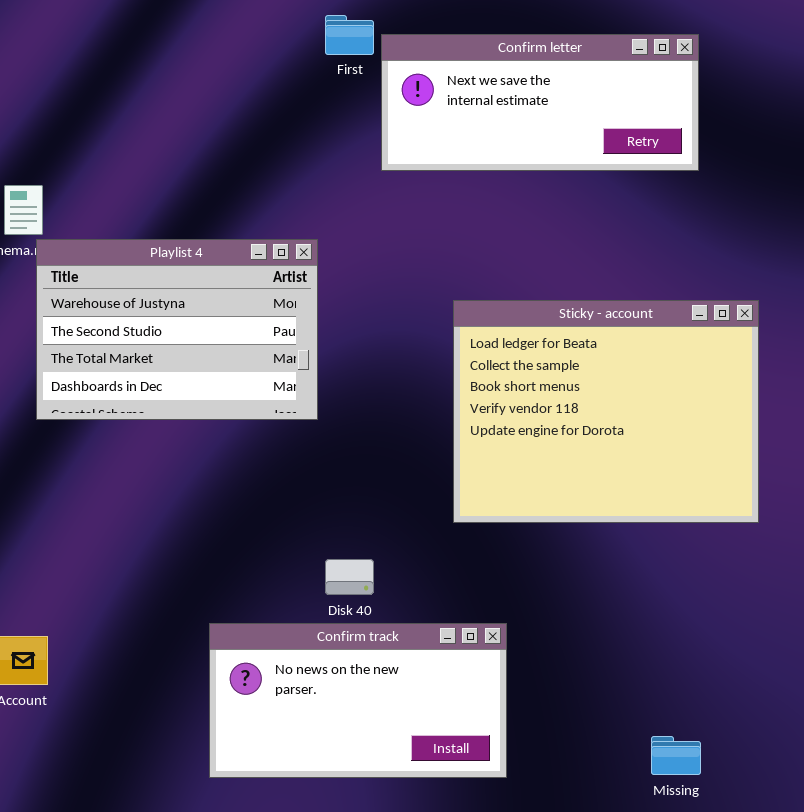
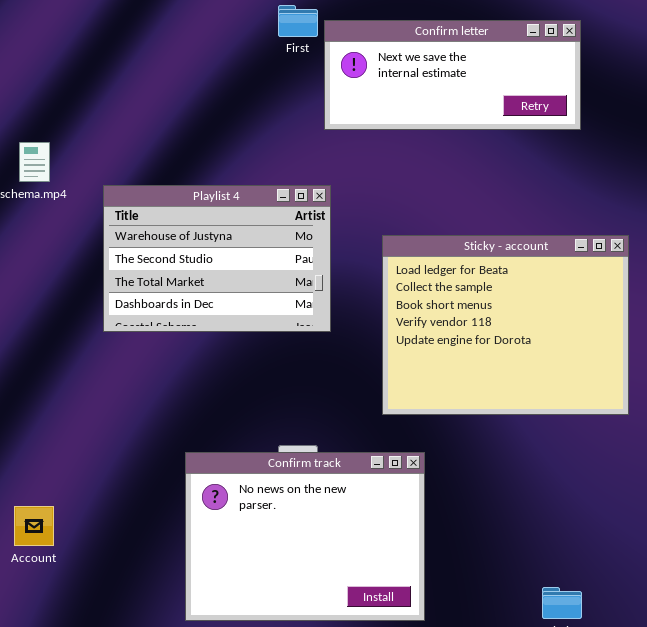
Playlist 4: [36,239,318,420] -> [103,185,331,332], moved
Confirm track: [209,623,507,778] -> [185,452,425,621], resized

